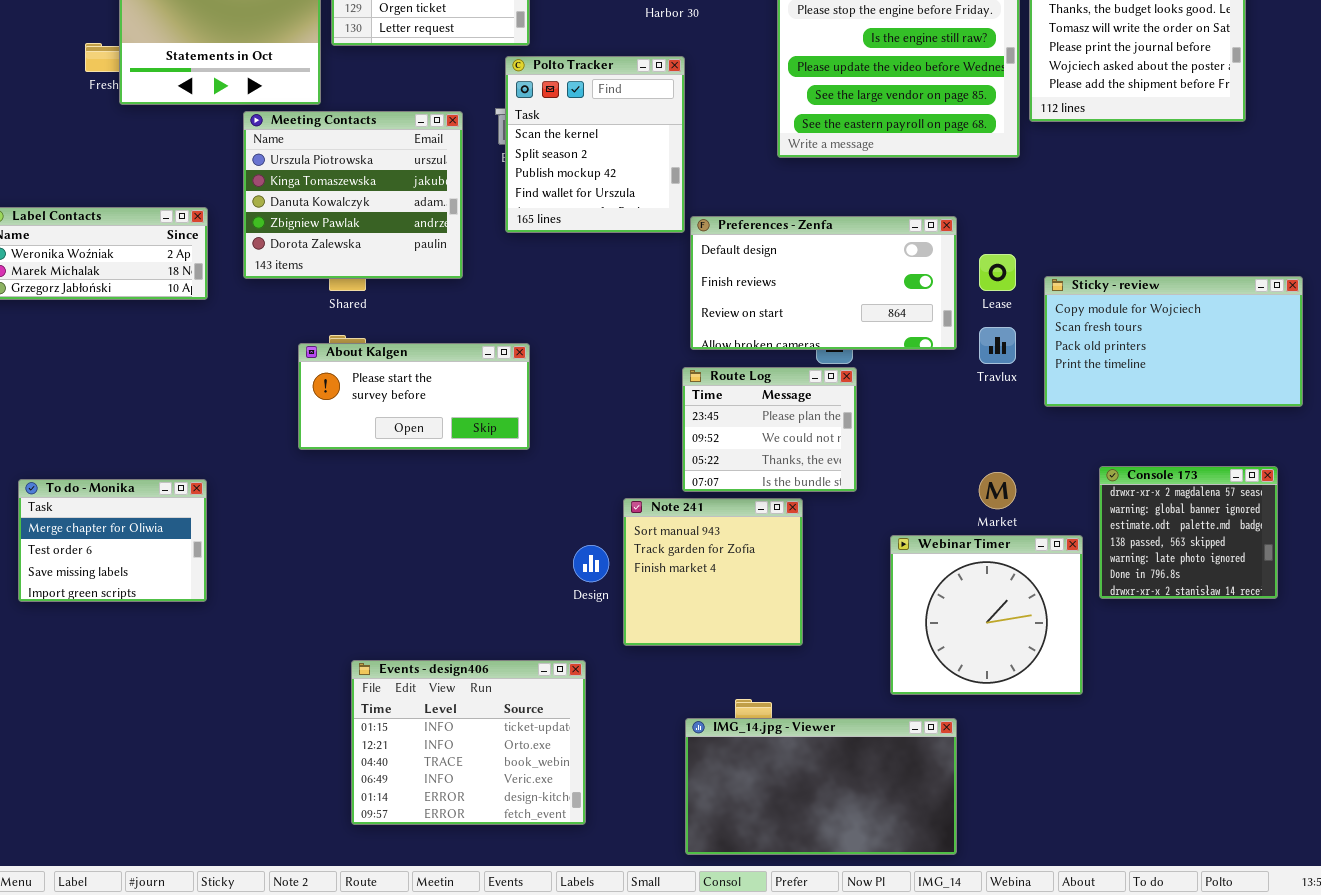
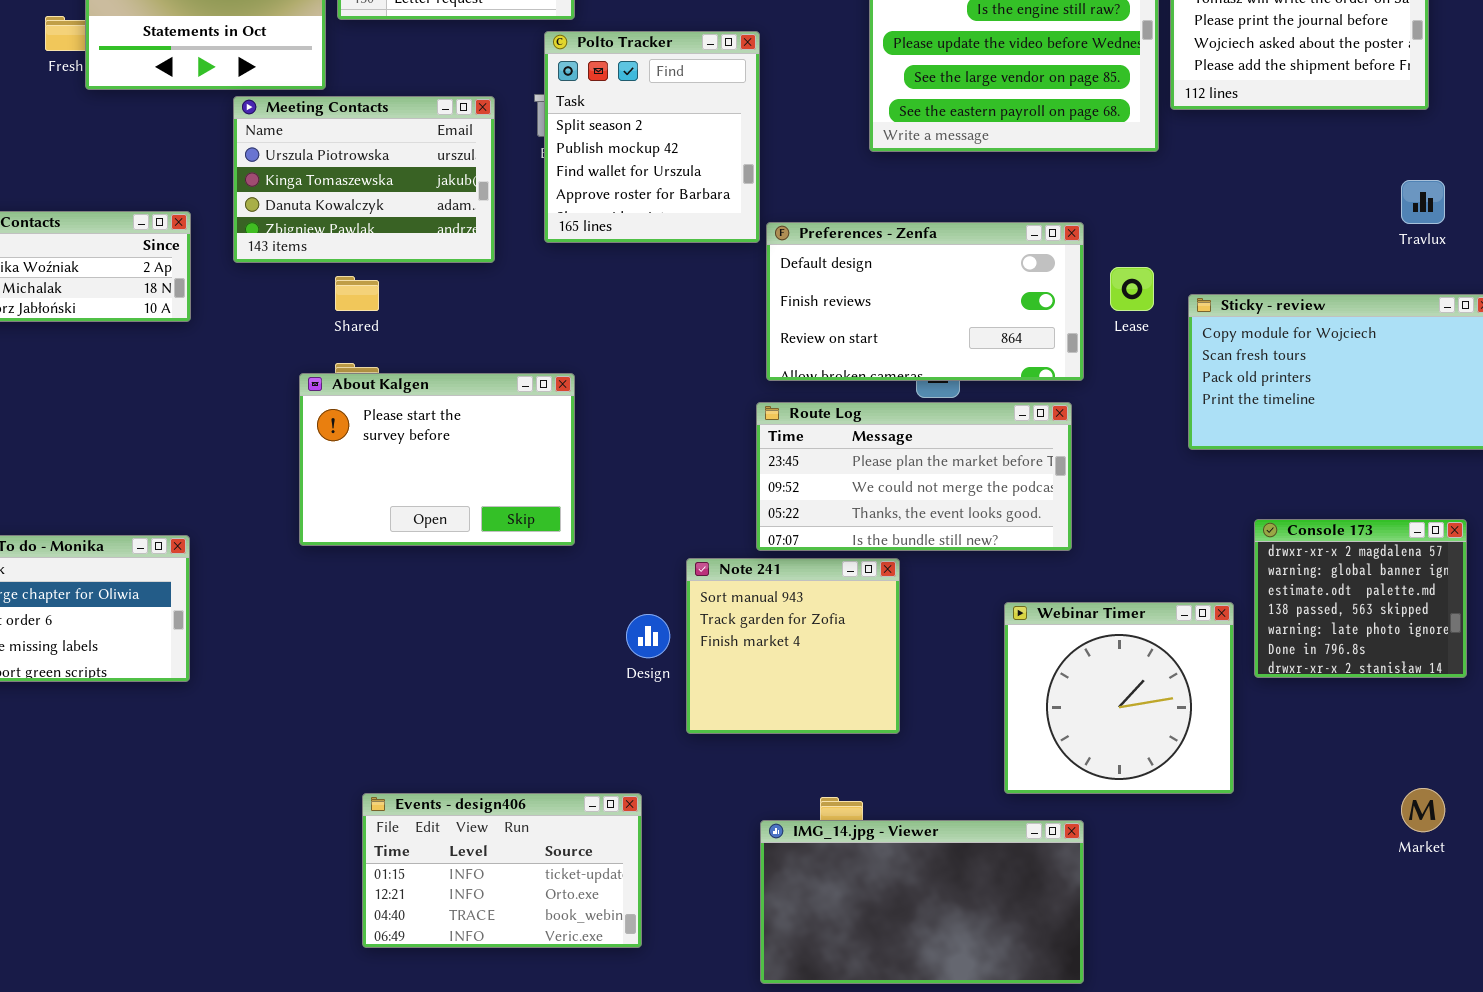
Polto Tracker: [505,56,685,233] -> [544,31,760,243], scrolled down 1 row
Meeting Contacts: [243,111,463,279] -> [233,96,495,263], resized
Travlux: [979,327,1016,364] -> [1401,180,1445,224], moved
About Kalgen: [298,343,530,450] -> [299,373,575,546], resized
Route Log: [682,367,857,492] -> [756,402,1072,551], resized
Market: [979,472,1016,509] -> [1401,788,1445,832], moved
Events - design406: [351,660,586,825] -> [362,793,642,948], resized

